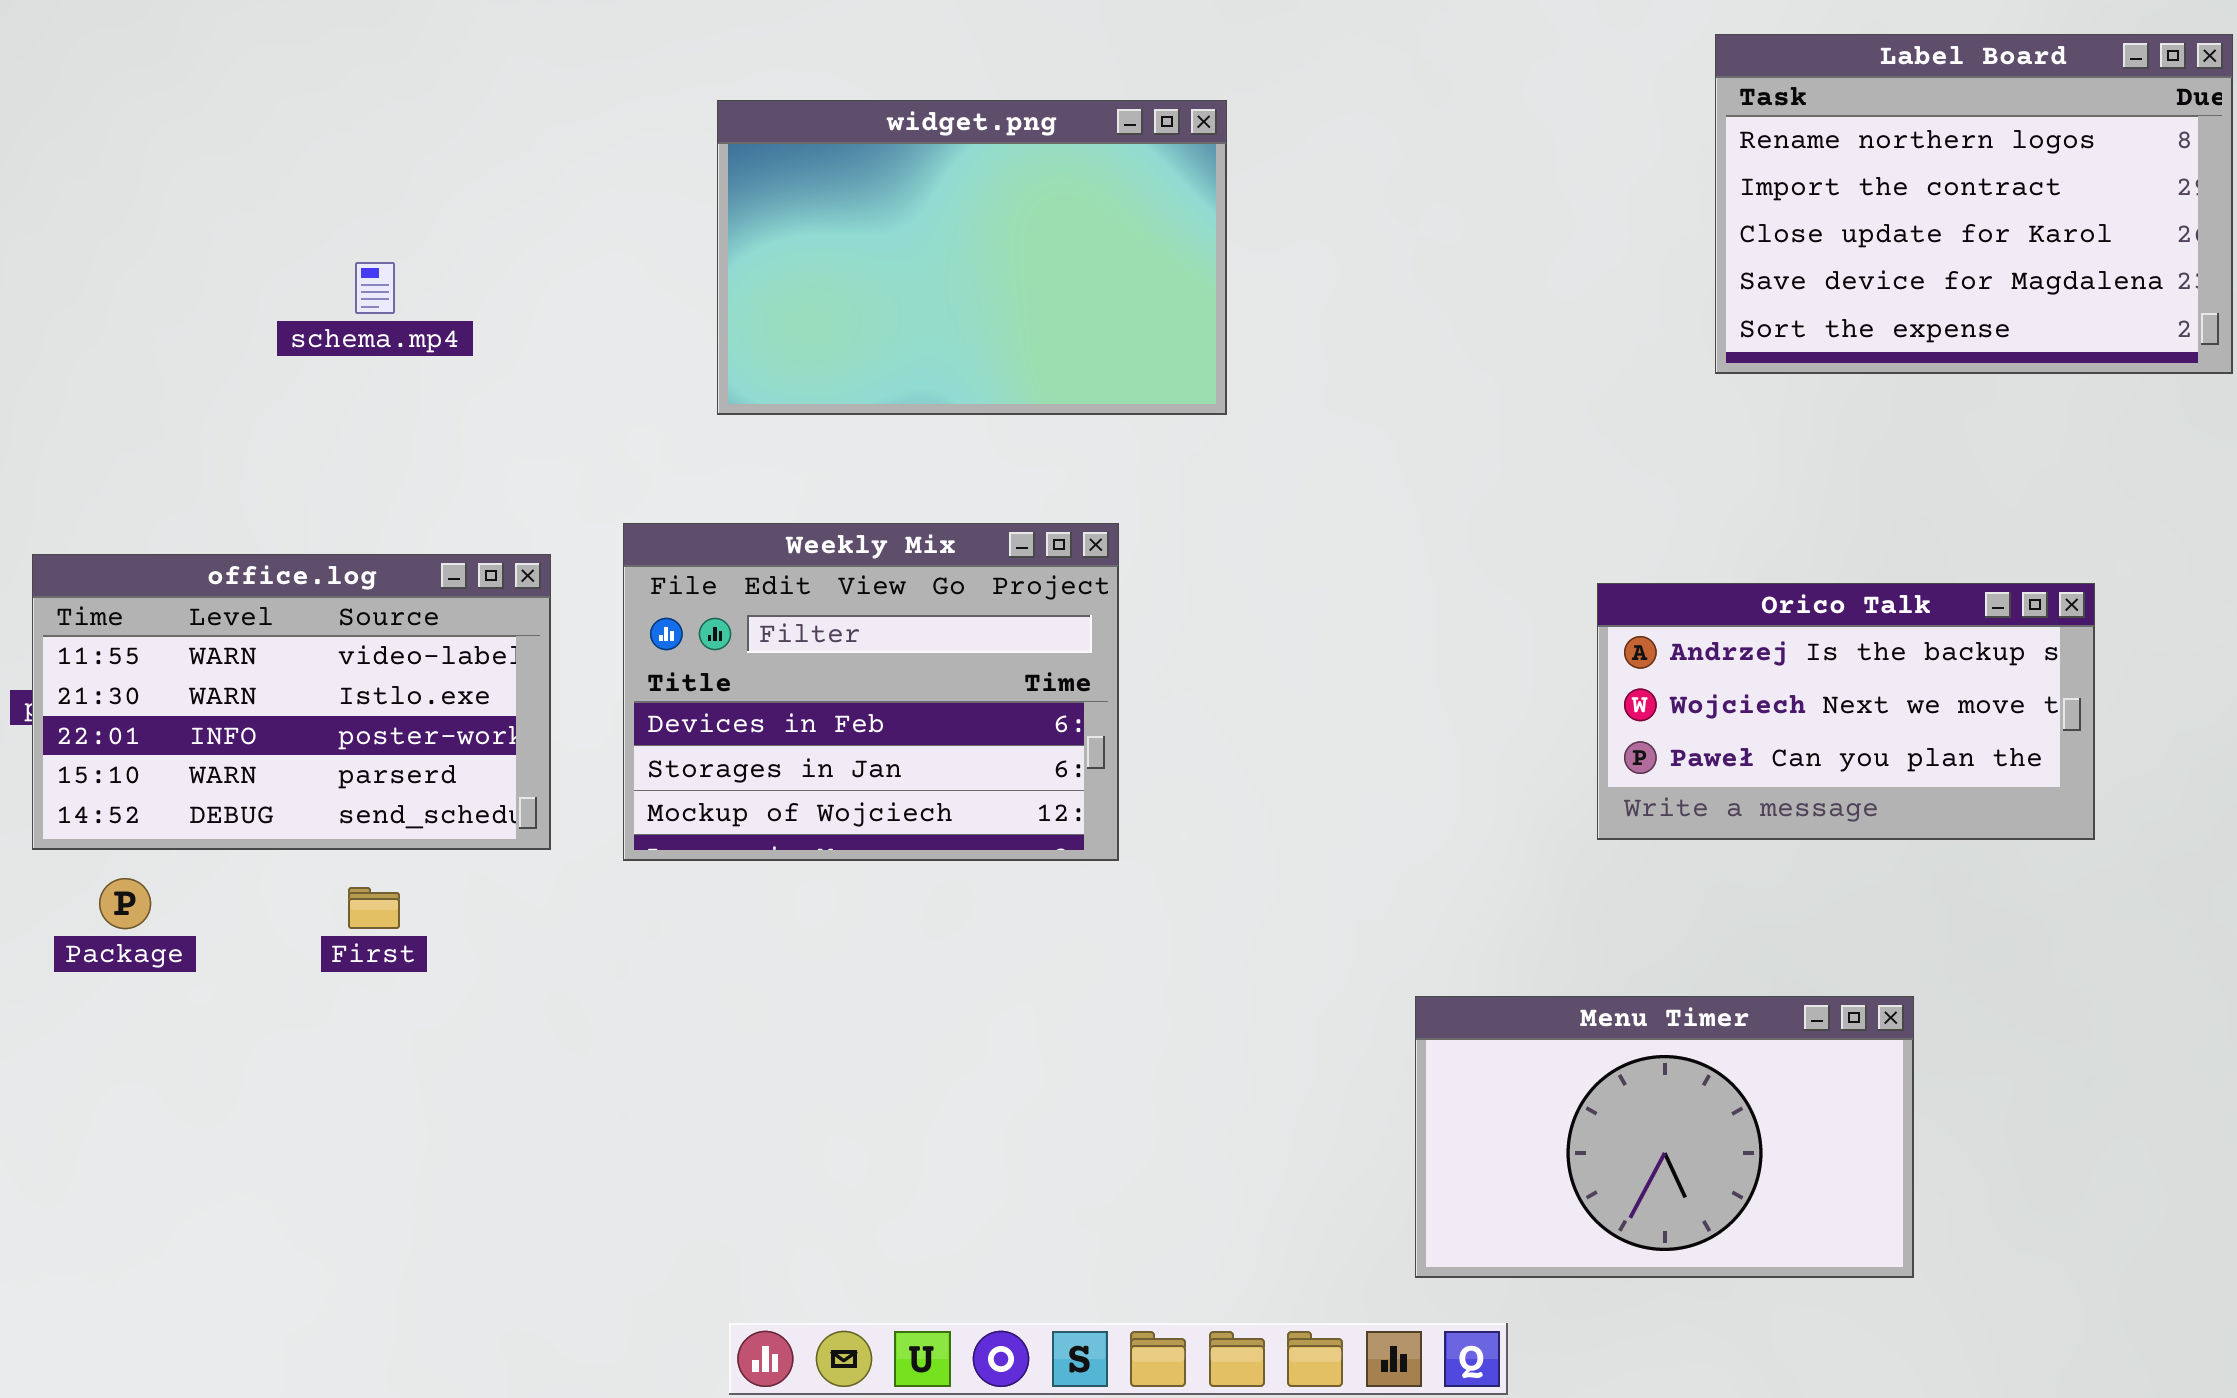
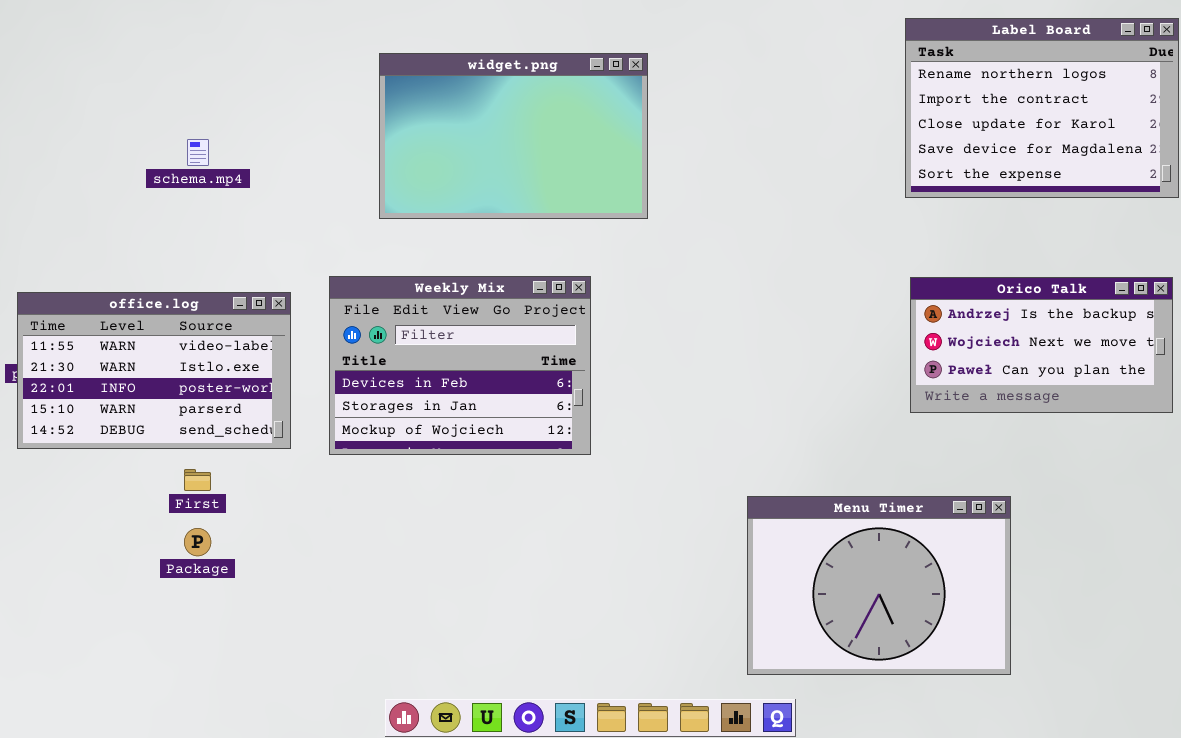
Orico Talk: [1597,583,2095,840] -> [910,277,1173,413], moved
Package: [99,878,151,929] -> [184,528,211,556], moved
Menu Timer: [1415,996,1914,1278] -> [747,496,1011,675], resized

